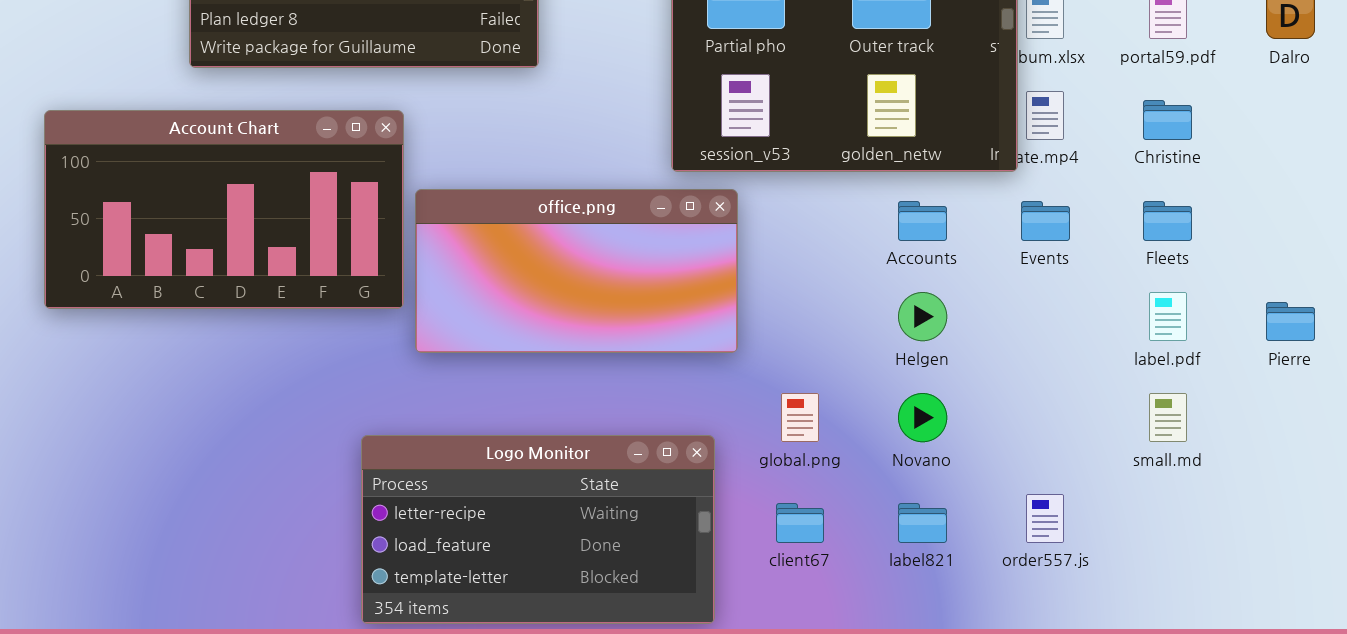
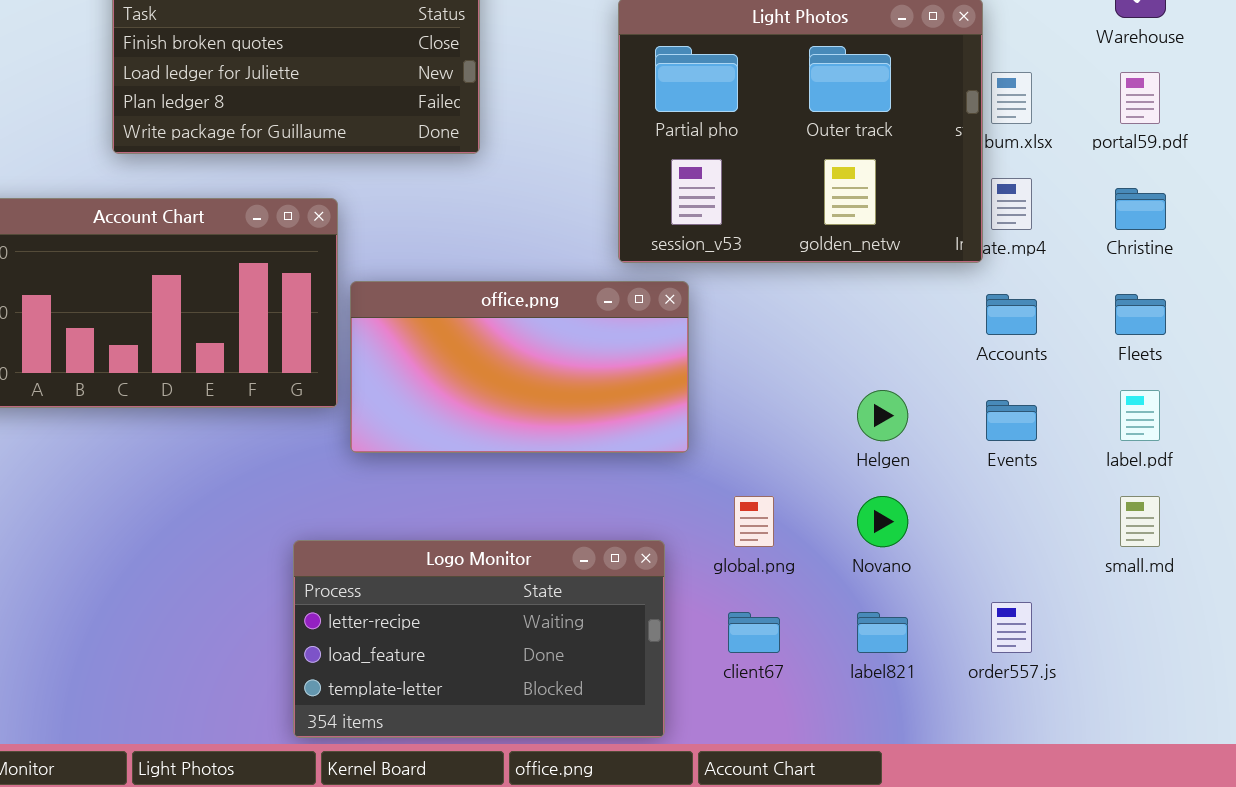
Accounts: [898,201,947,241] -> [986,294,1037,335], moved
Events: [1021,201,1070,241] -> [986,400,1037,441], moved

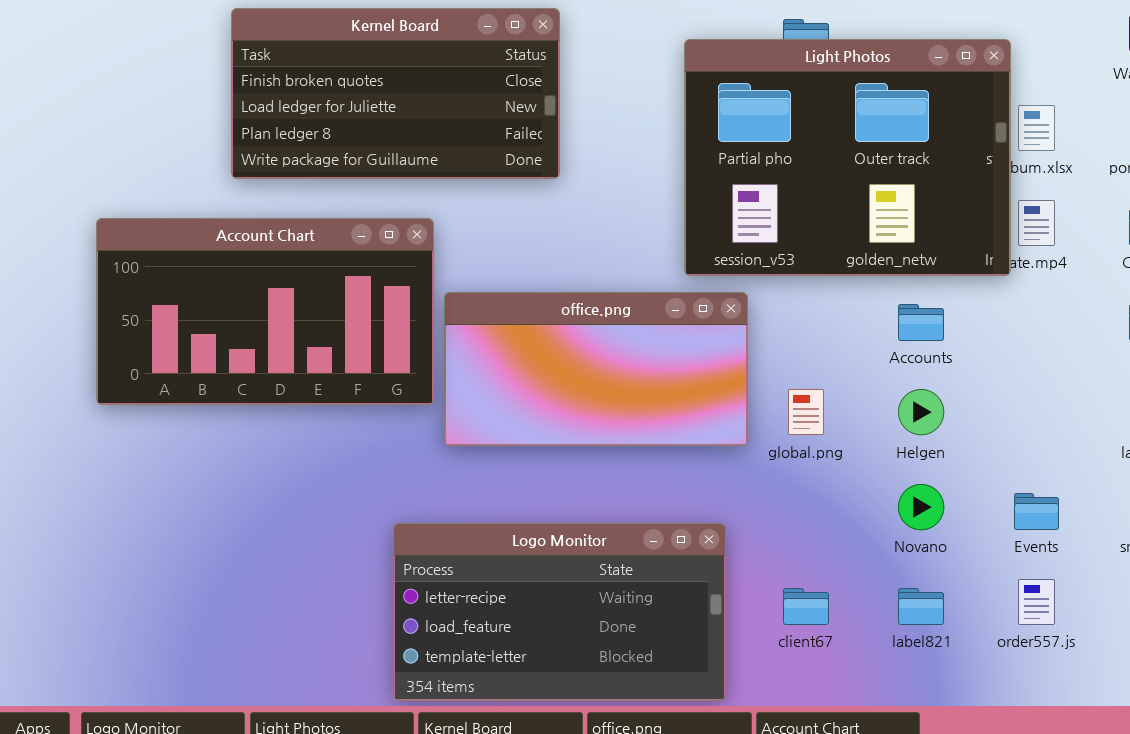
Accounts: [986,294,1037,335] -> [898,304,944,341], moved
Events: [986,400,1037,441] -> [1014,493,1059,530], moved
global.png: [734,496,774,547] -> [788,389,824,435], moved

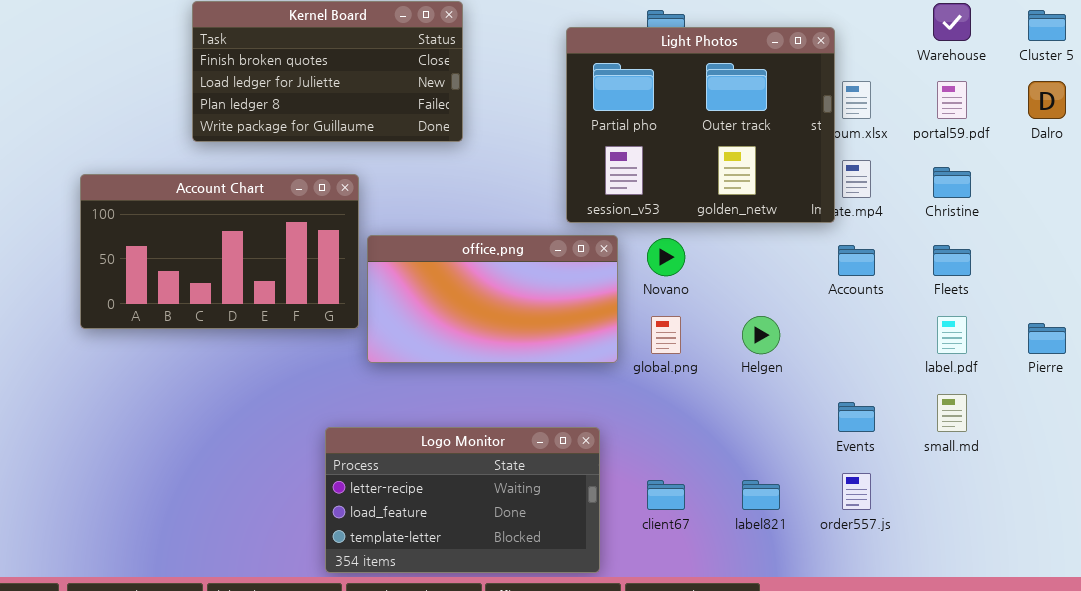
Accounts: [898,304,944,341] -> [838,245,875,276], moved
Novano: [898,484,944,530] -> [647,238,685,276], moved

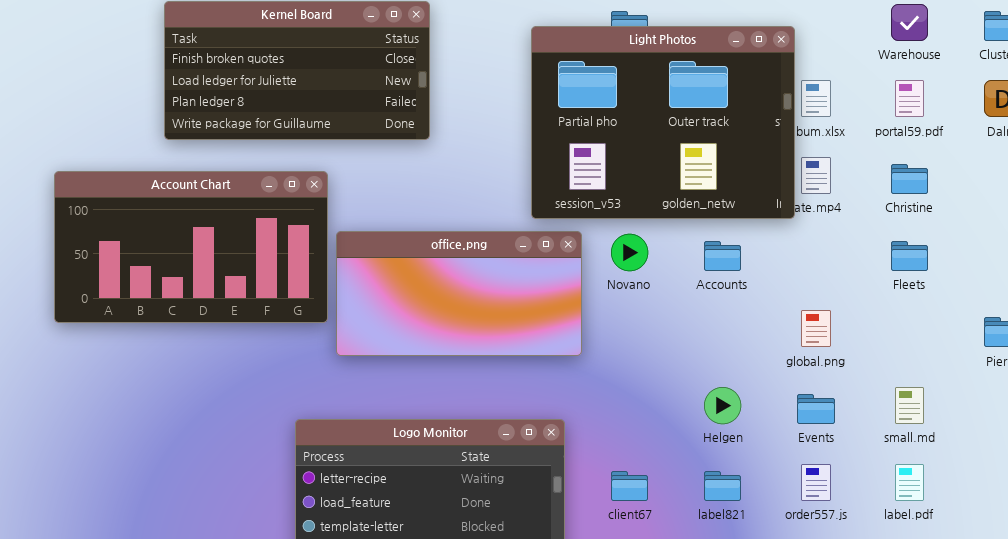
Accounts: [838,245,875,276] -> [704,241,741,271], moved
global.png: [651,316,681,354] -> [801,310,831,347], moved
Helgen: [742,316,780,354] -> [704,387,741,424], moved
label.pdf: [937,316,967,354] -> [895,464,924,501], moved

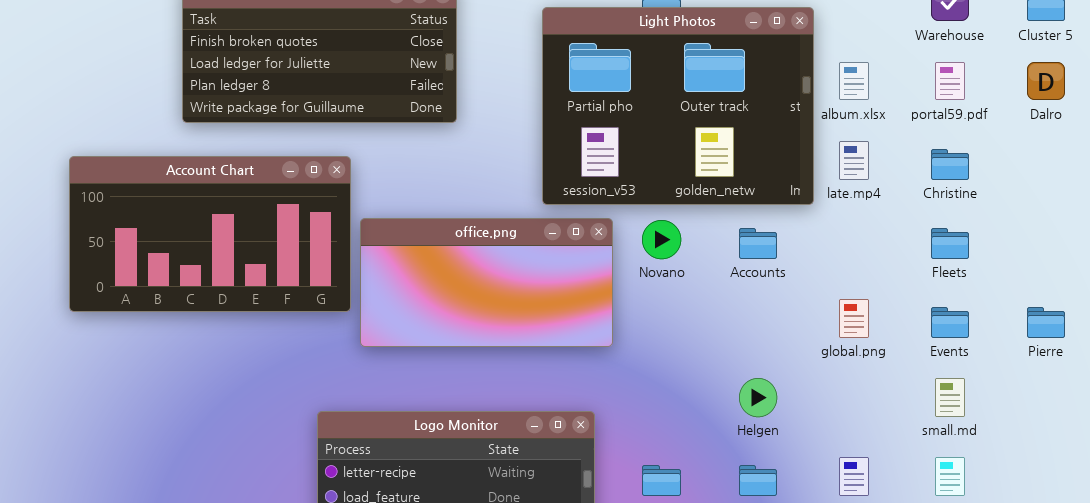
Light Photos: [531,26,795,219] -> [542,7,814,205], moved
Events: [797,394,835,424] -> [931,307,969,338], moved

